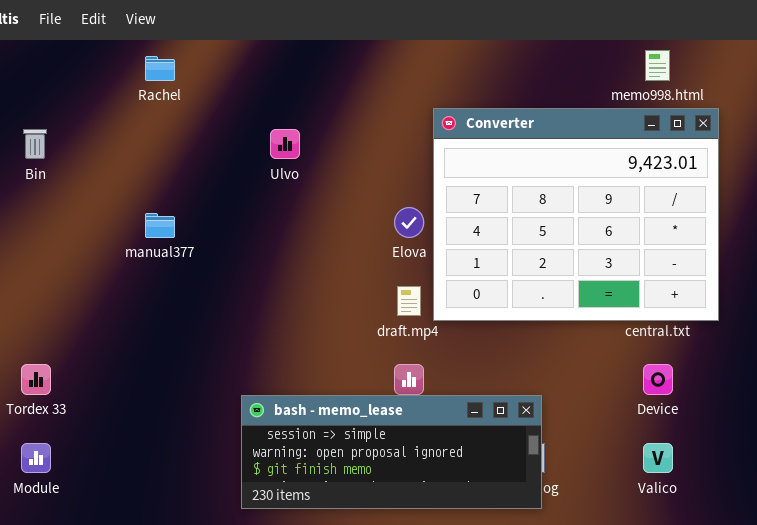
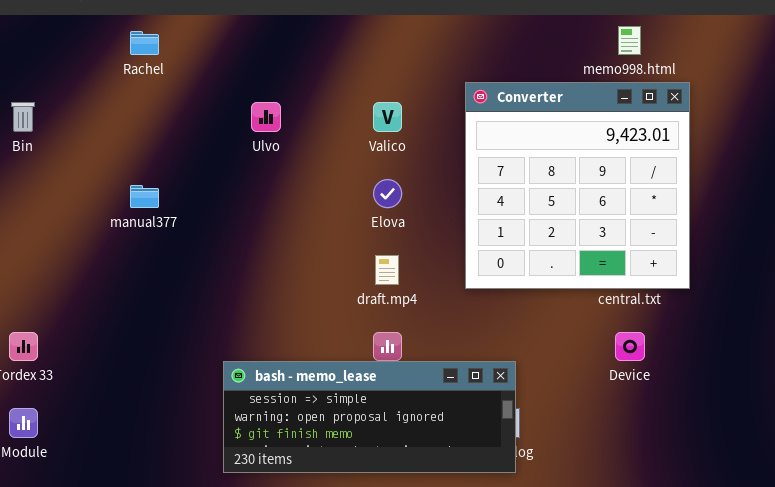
Converter: [433,108,719,321] -> [465,82,690,289], resized
Valico: [643,443,673,473] -> [373,102,402,132], moved

